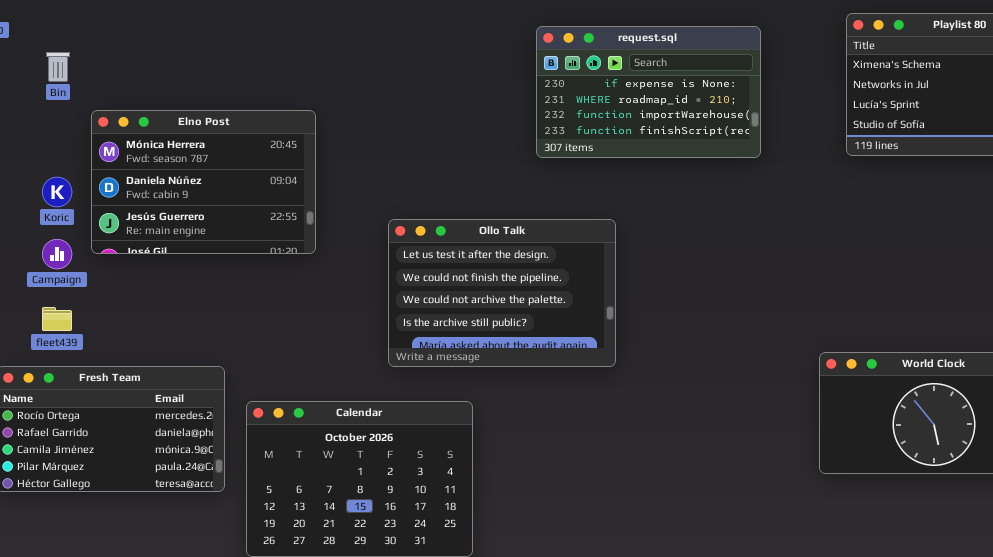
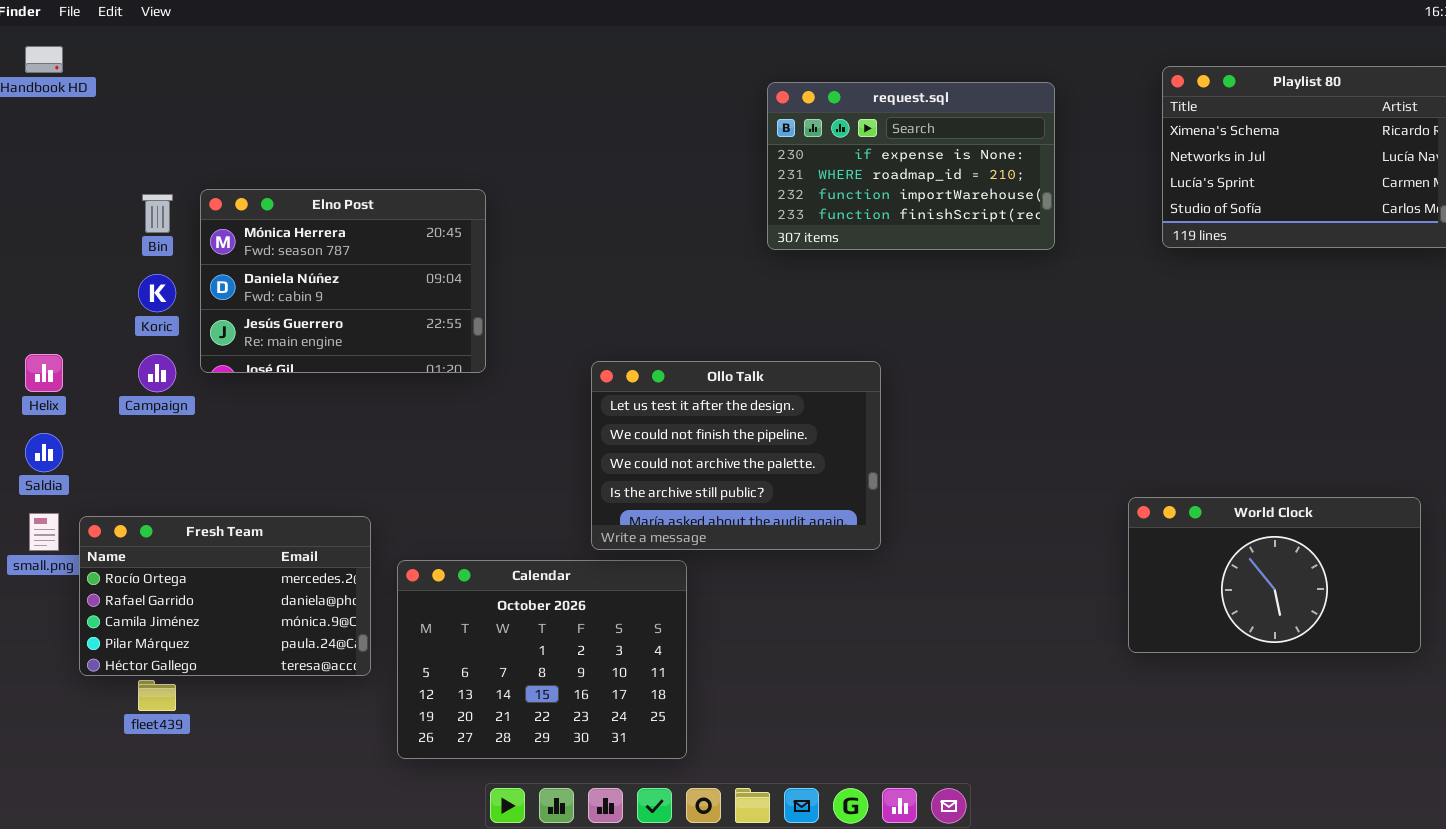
Bin: [46,52,70,82] -> [142,194,173,233], moved
Ollo Talk: [388,219,616,367] -> [591,361,881,550], moved
fleet439: [42,307,72,331] -> [138,680,176,711], moved

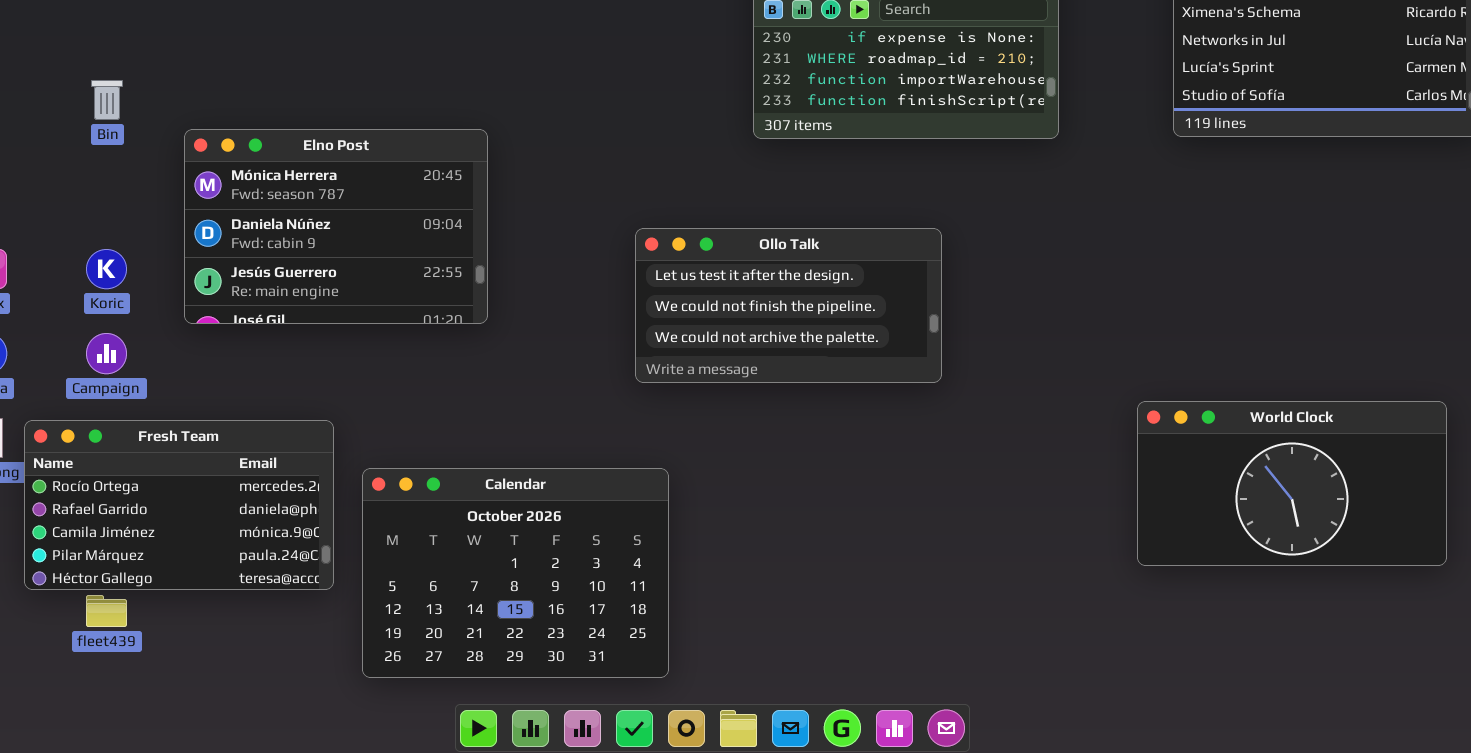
Elno Post: [200,189,486,373] -> [184,129,488,324], moved
Koric: [138,274,176,312] -> [86,249,127,289], moved
Campaign: [138,354,176,392] -> [86,333,127,374], moved
Ollo Talk: [591,361,881,550] -> [635,228,942,383], moved, resized

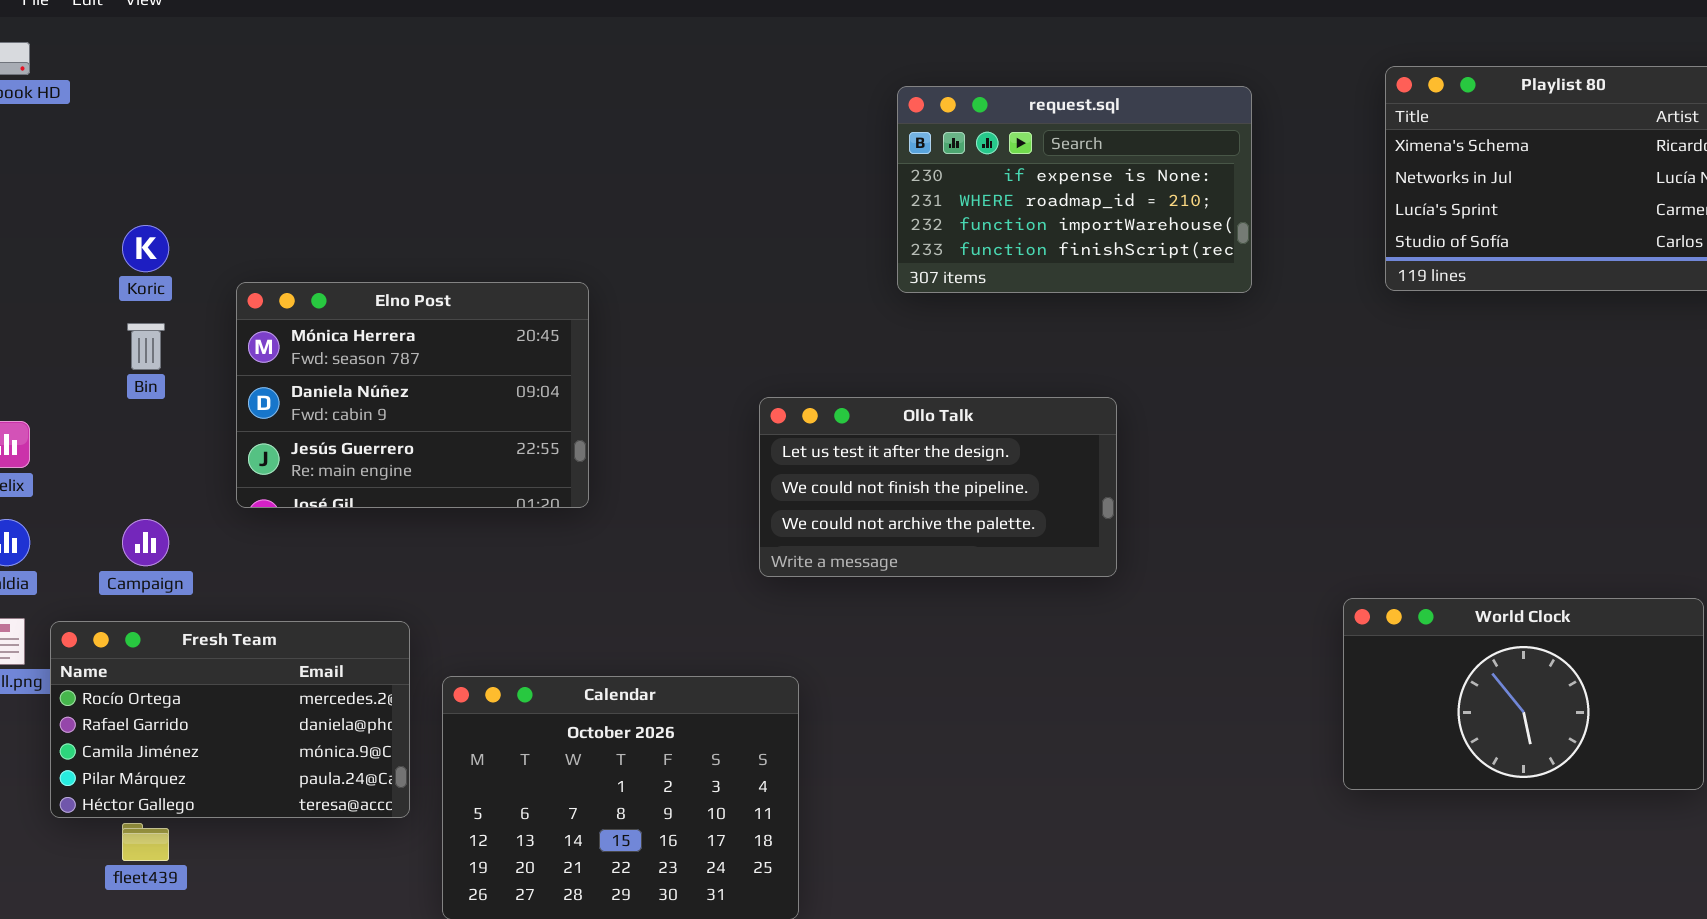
Bin: [91,80,123,120] -> [127,323,165,370], moved
Koric: [86,249,127,289] -> [122,225,169,272], moved

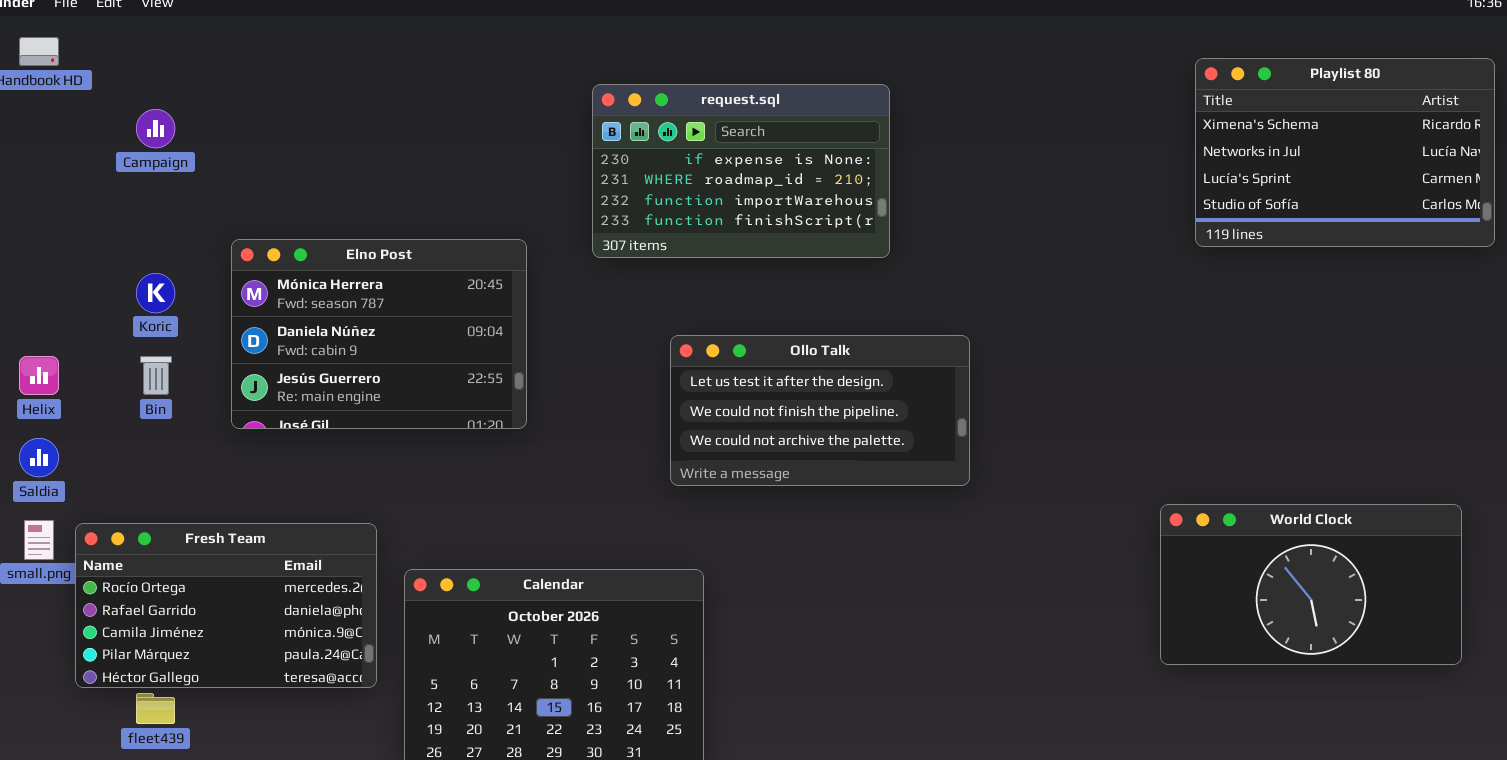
request.sql: [897,86,1252,293] -> [592,84,890,258], moved
Koric: [122,225,169,272] -> [136,273,175,313], moved
Bin: [127,323,165,370] -> [140,356,172,395], moved
Campaign: [122,519,169,566] -> [136,109,175,148], moved

